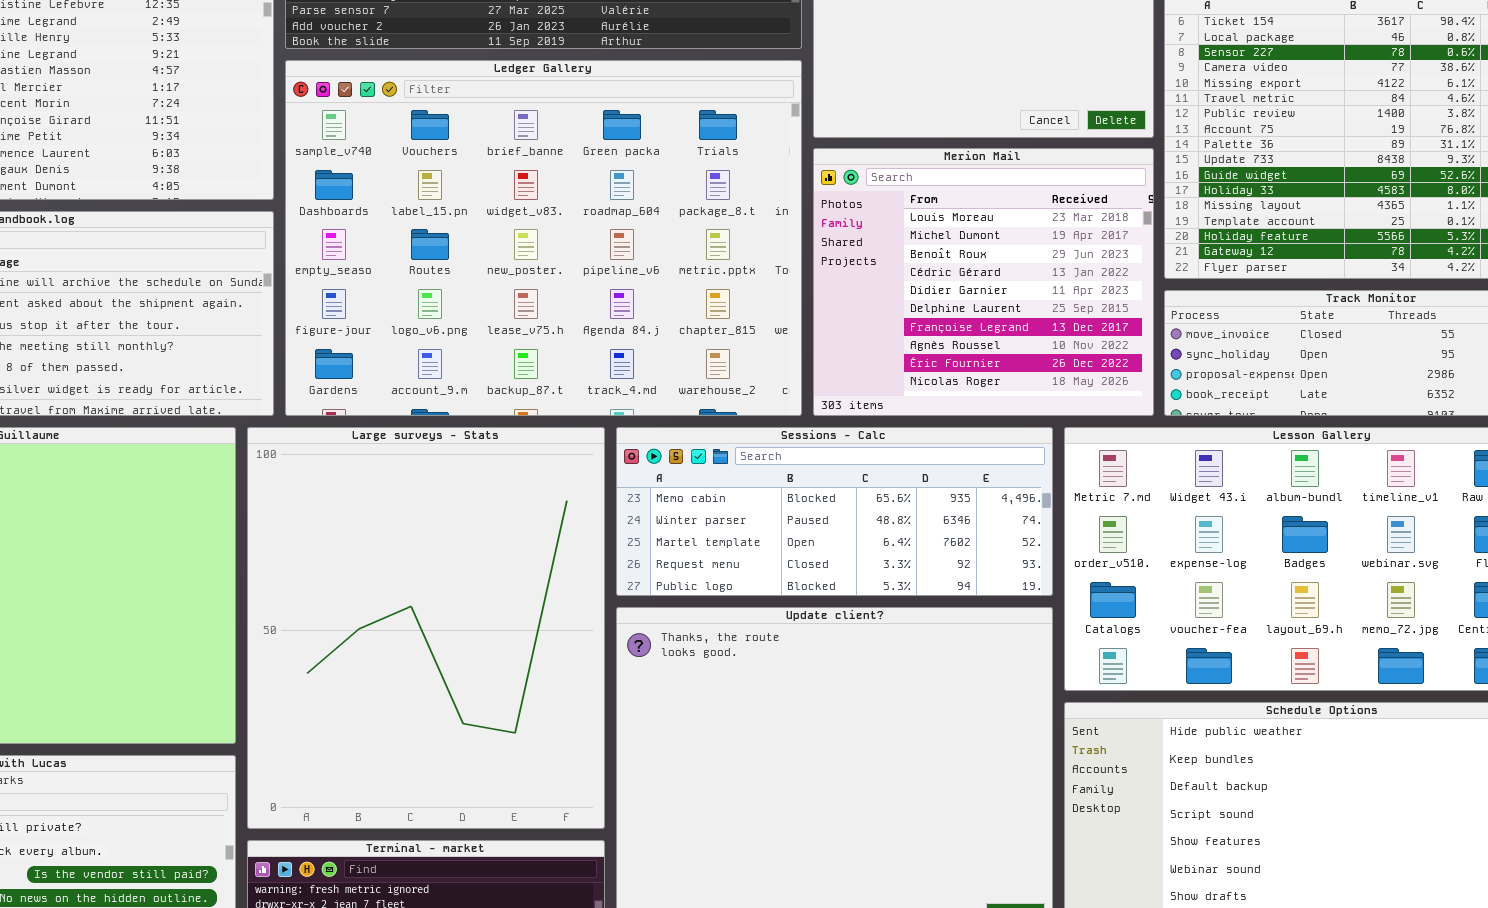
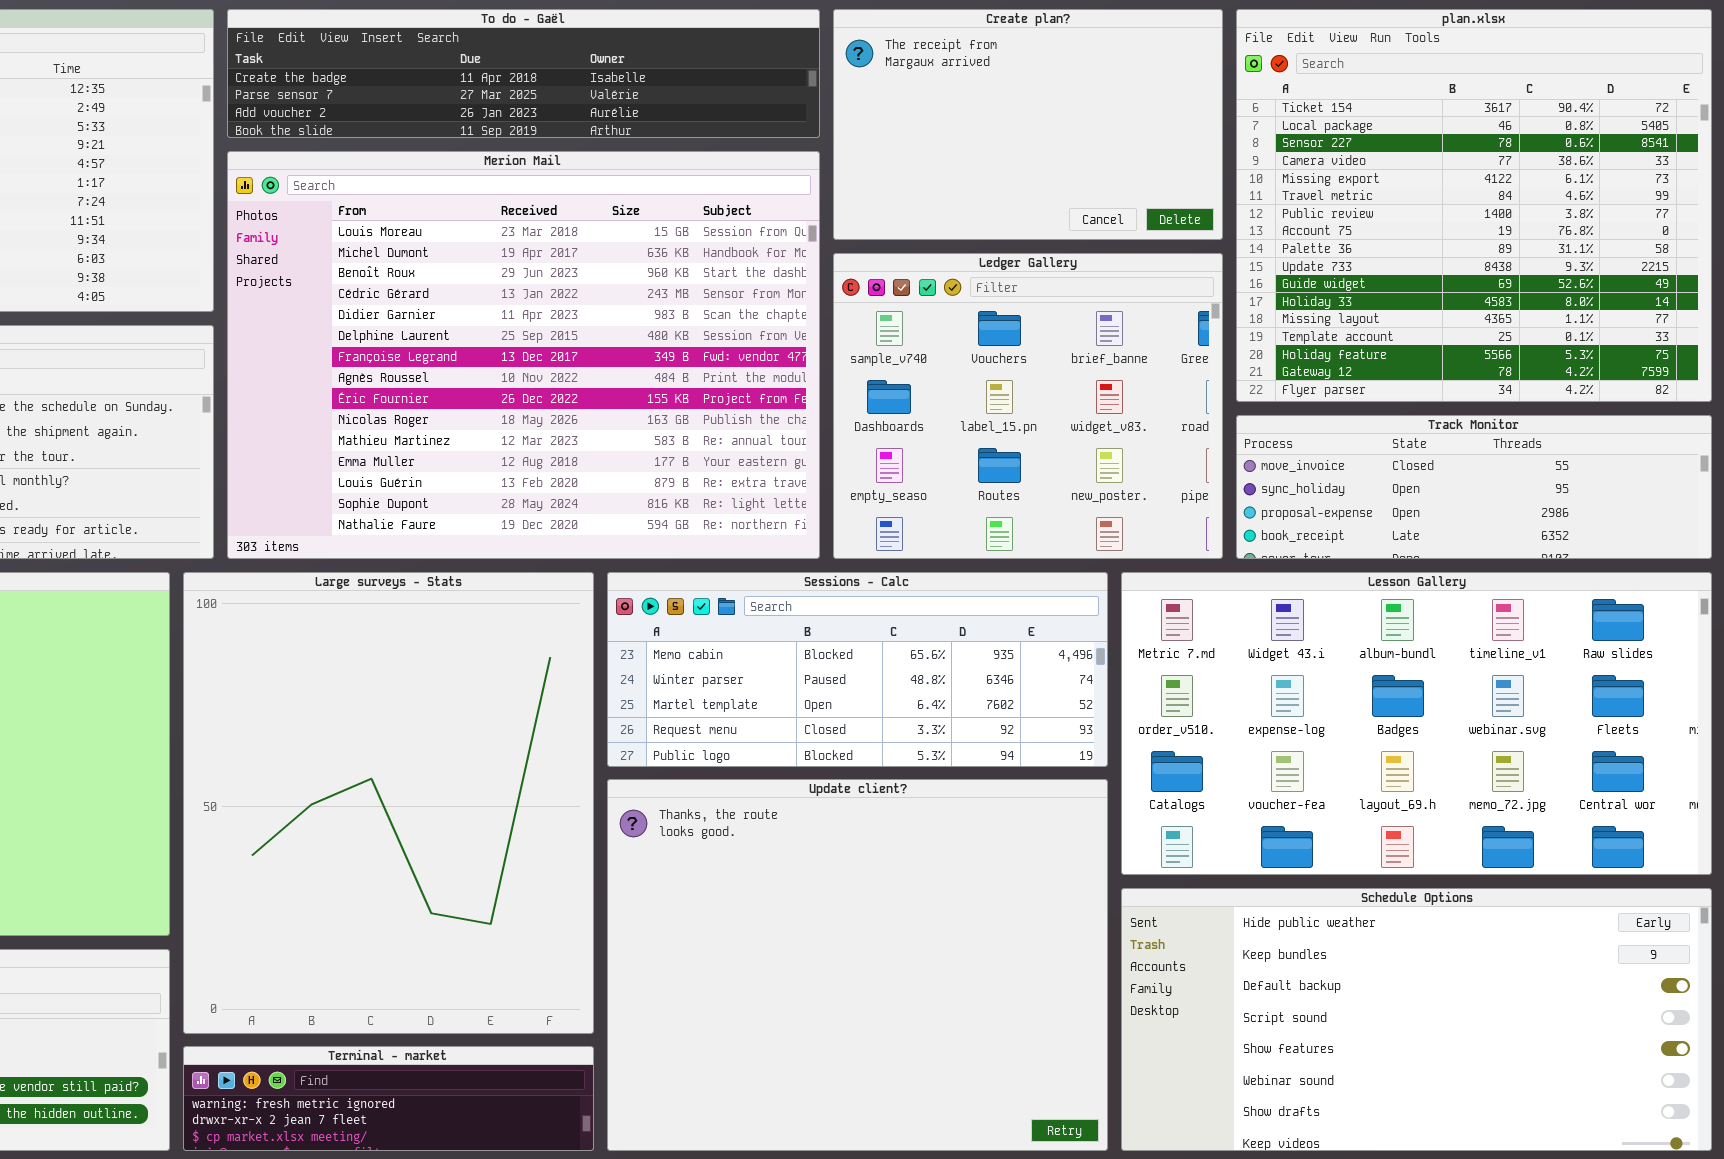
Ledger Gallery: [285,60,802,416] -> [833,253,1223,559], moved, resized
Merion Mail: [813,148,1154,416] -> [227,151,820,559], moved, resized

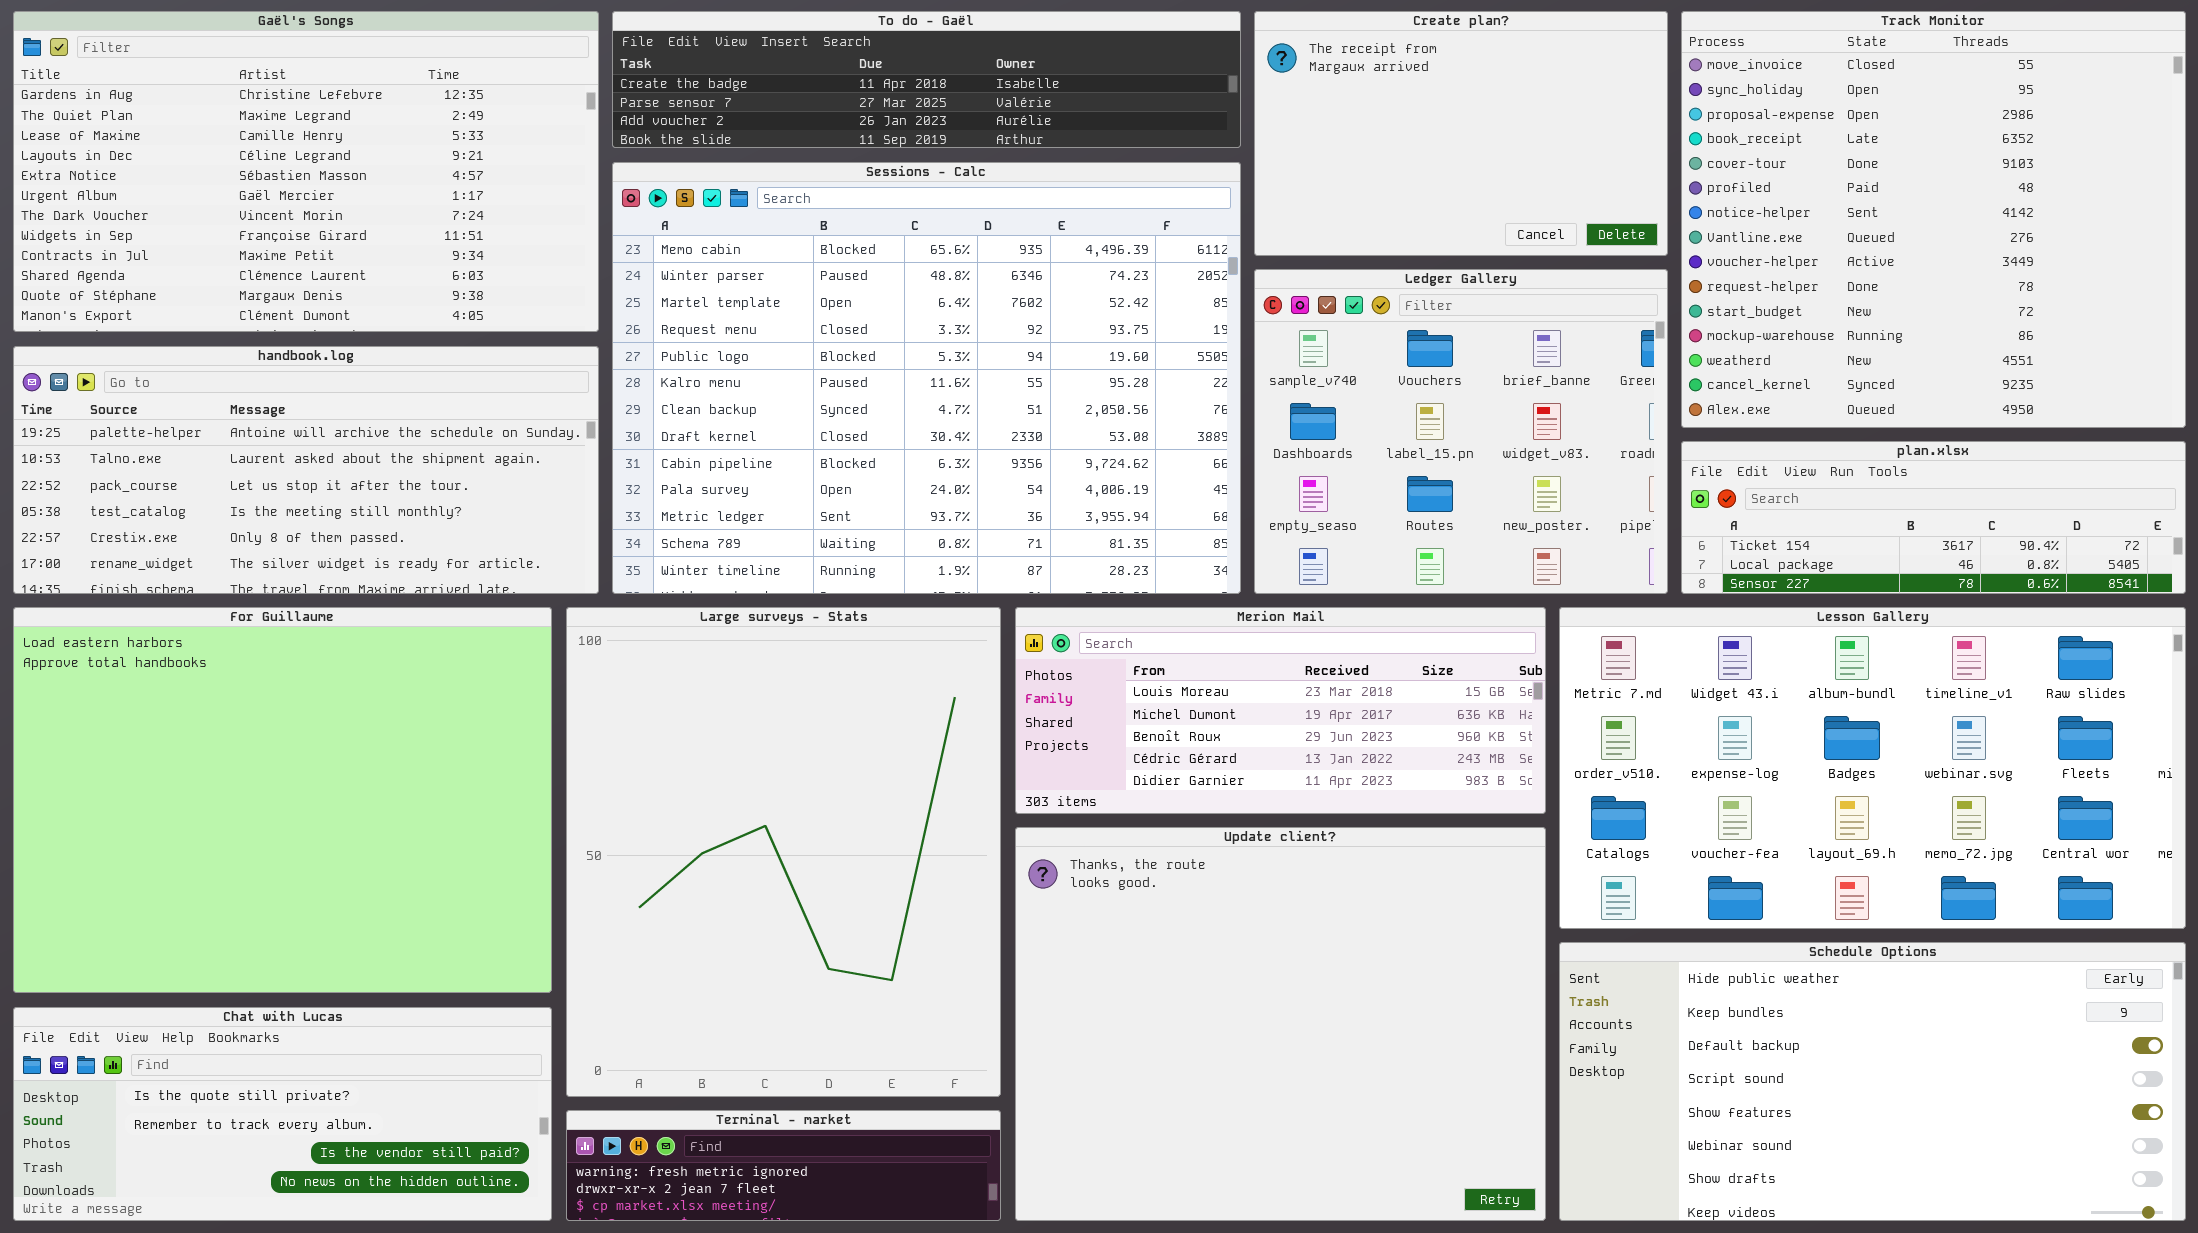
plan.xlsx: [1236,9,1712,402] -> [1681,441,2186,594], moved, resized
Merion Mail: [227,151,820,559] -> [1015,607,1546,814], moved, resized
Track Monitor: [1236,415,1712,559] -> [1681,11,2186,428], moved, resized
Sessions - Calc: [607,572,1108,767] -> [612,162,1241,594], moved, resized

